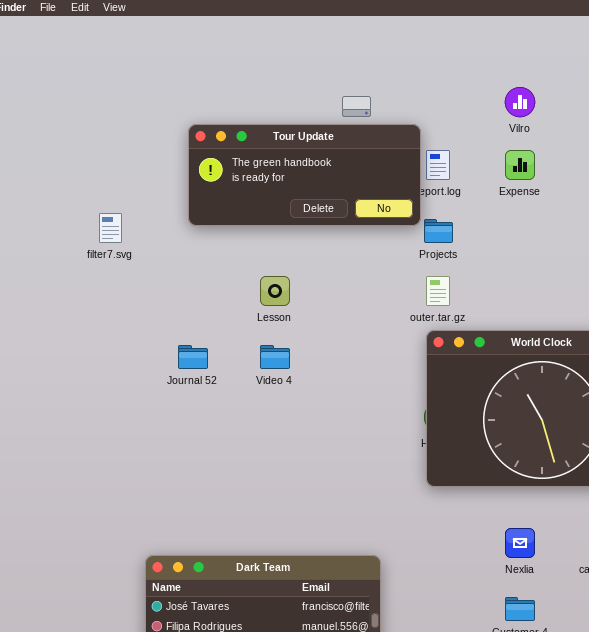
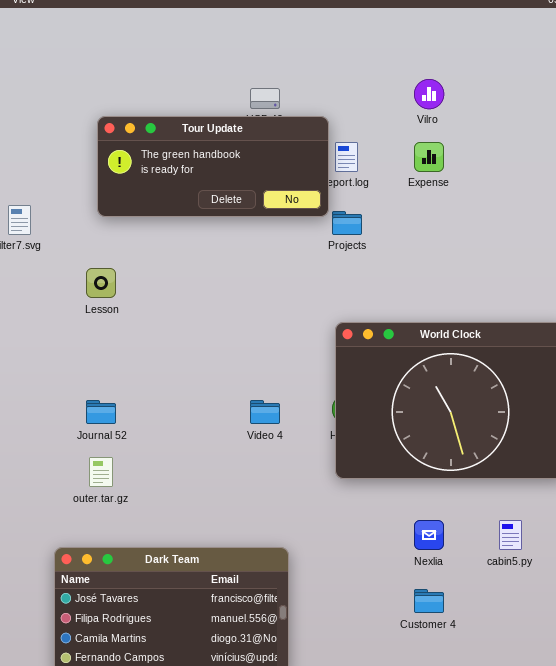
Lesson: [260,276,290,306] -> [86,268,116,298], moved
outer.tar.gz: [426,276,450,306] -> [89,457,113,487], moved
Journal 52: [178,345,208,369] -> [86,400,116,424], moved
Video 4: [260,345,290,369] -> [250,400,280,424], moved

